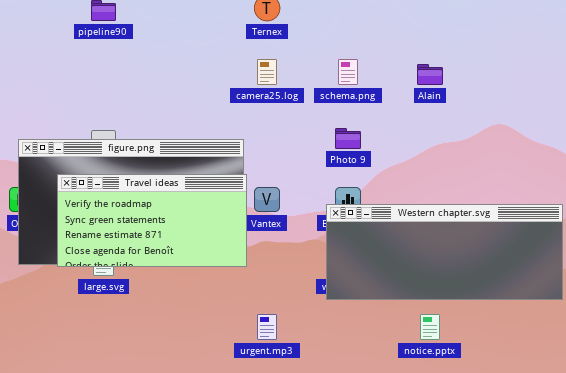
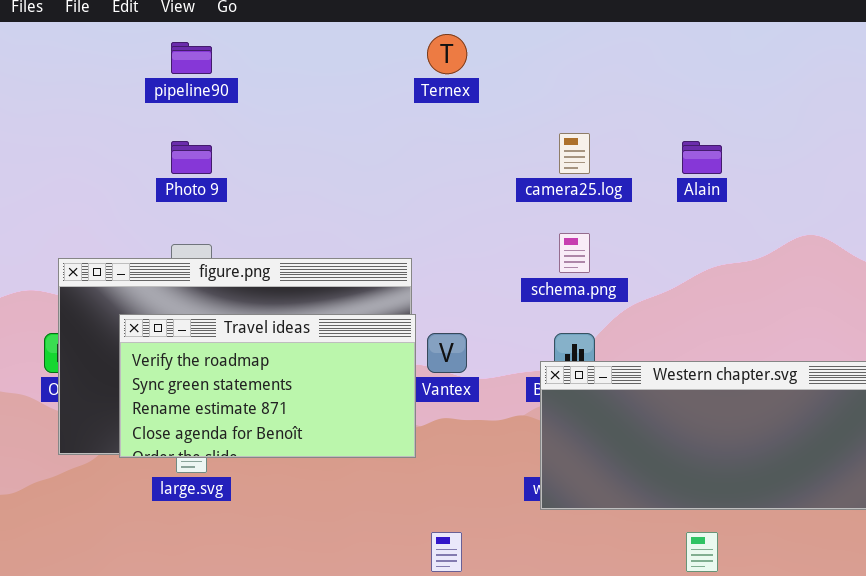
camera25.log: [257,59,277,85] -> [559,133,590,174], moved
schema.png: [338,59,358,85] -> [559,233,590,273], moved
Photo 9: [335,128,361,149] -> [171,141,212,174], moved

